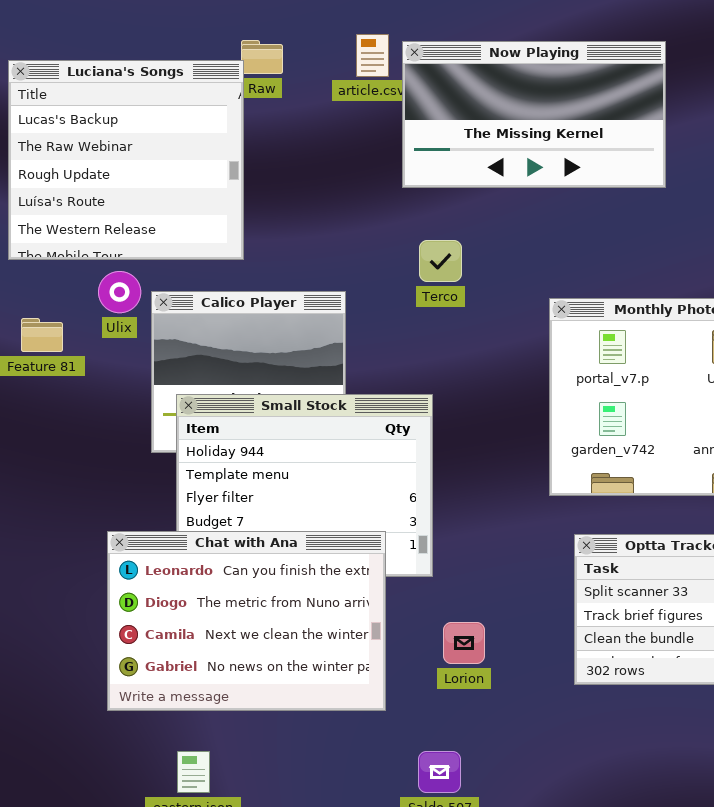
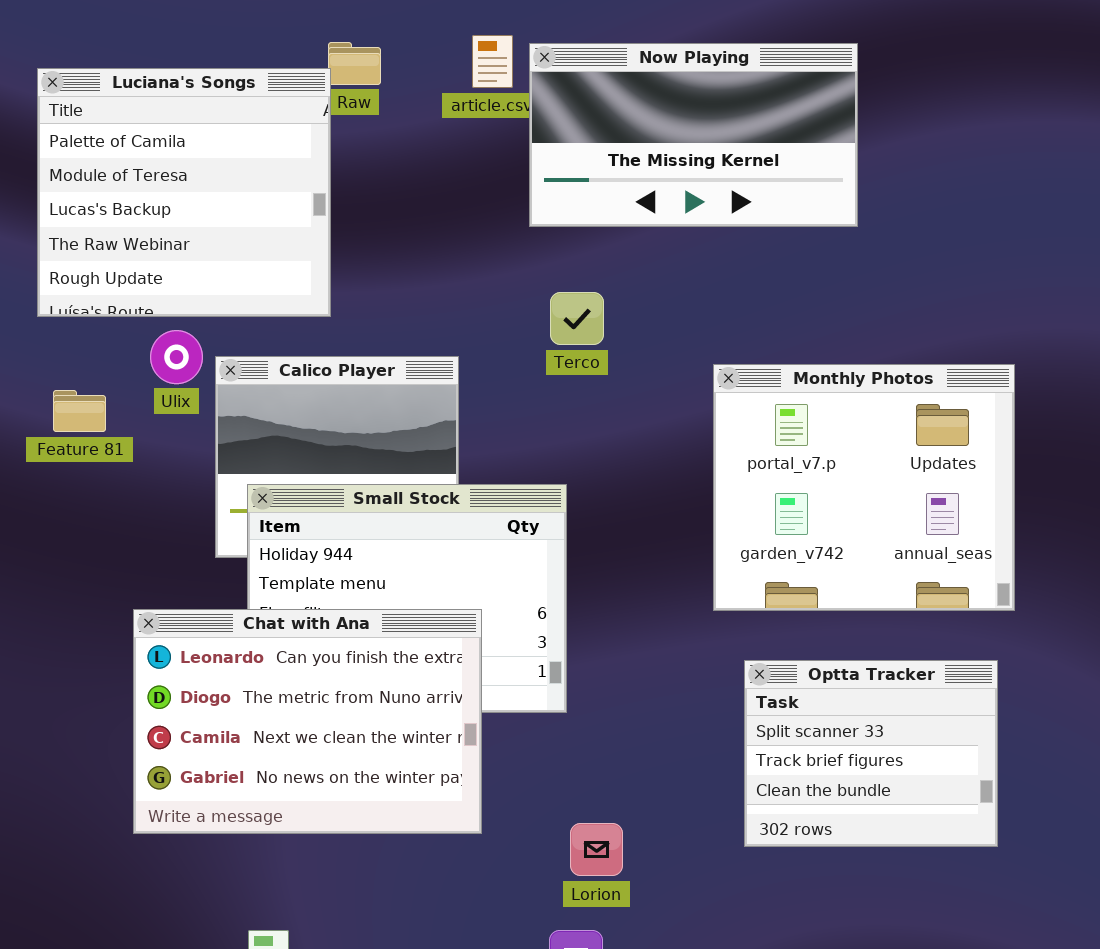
Luciana's Songs: [8,60,244,260] -> [37,68,331,317], scrolled up 2 rows
Chat with Ana: [107,531,386,711] -> [133,609,482,834], moved
Lorion: [443,622,485,664] -> [570,823,623,876], moved

